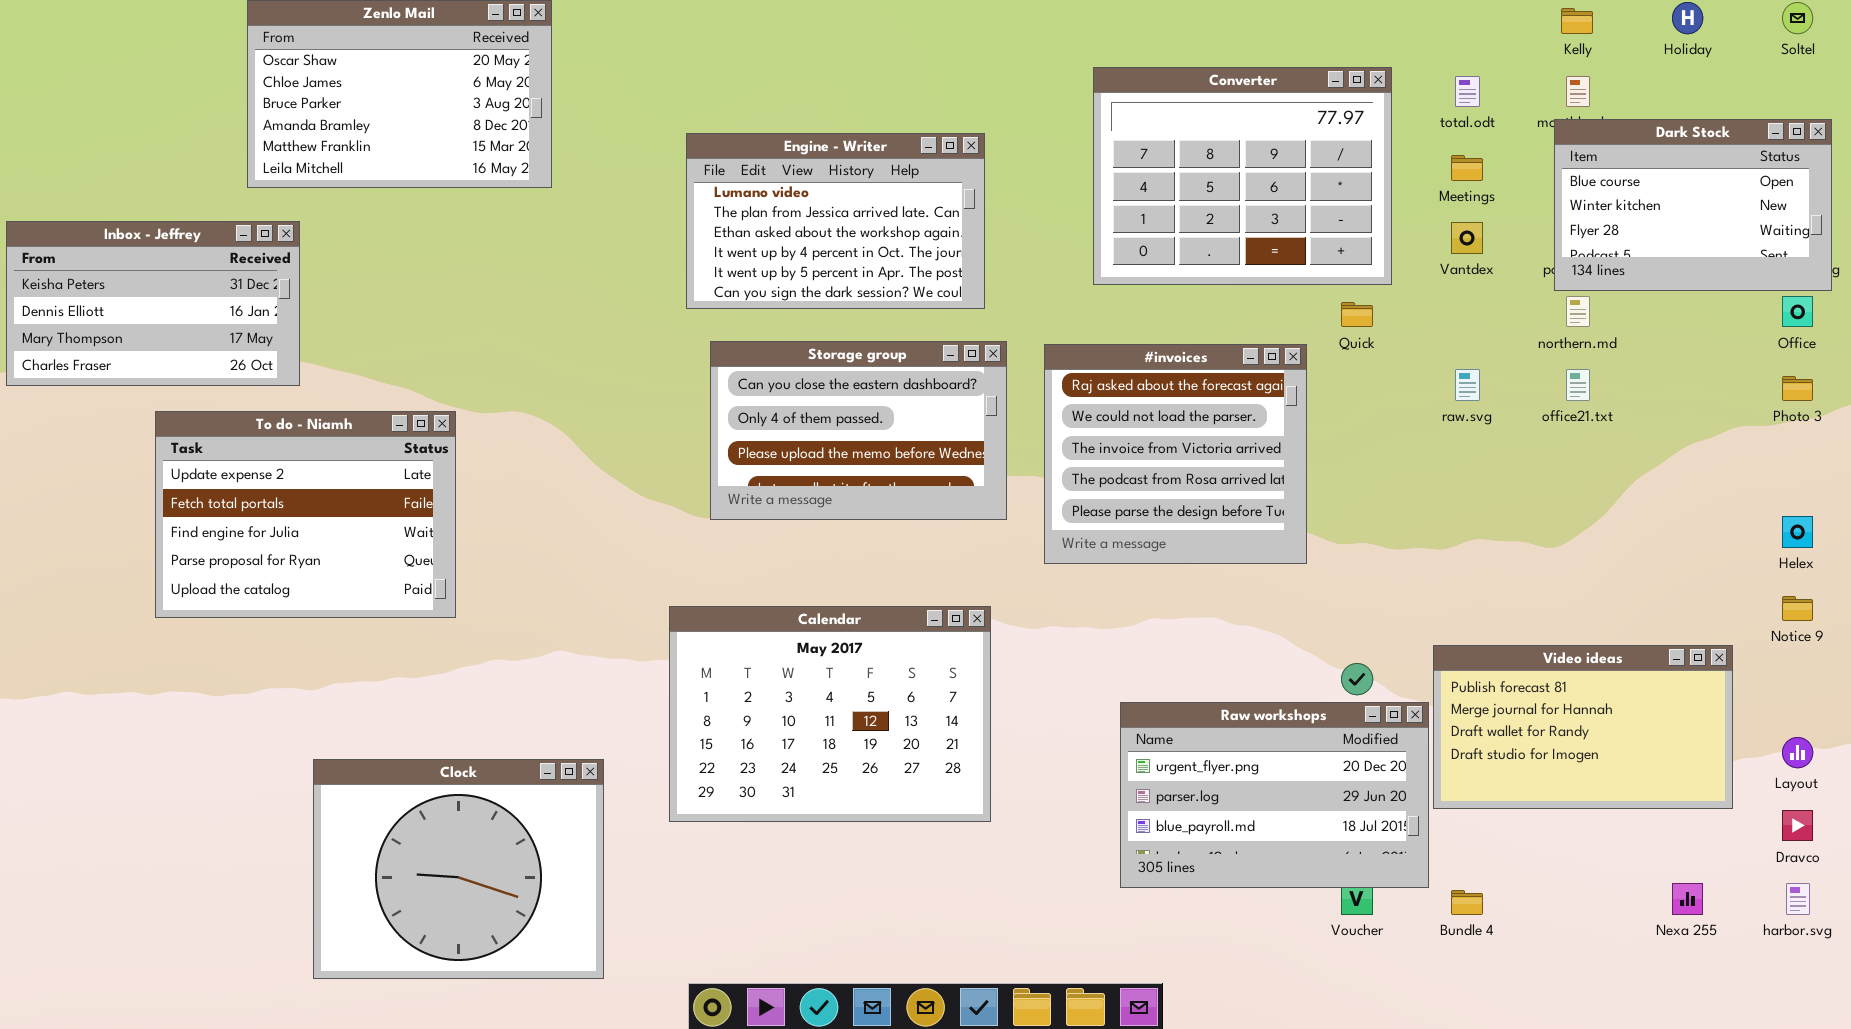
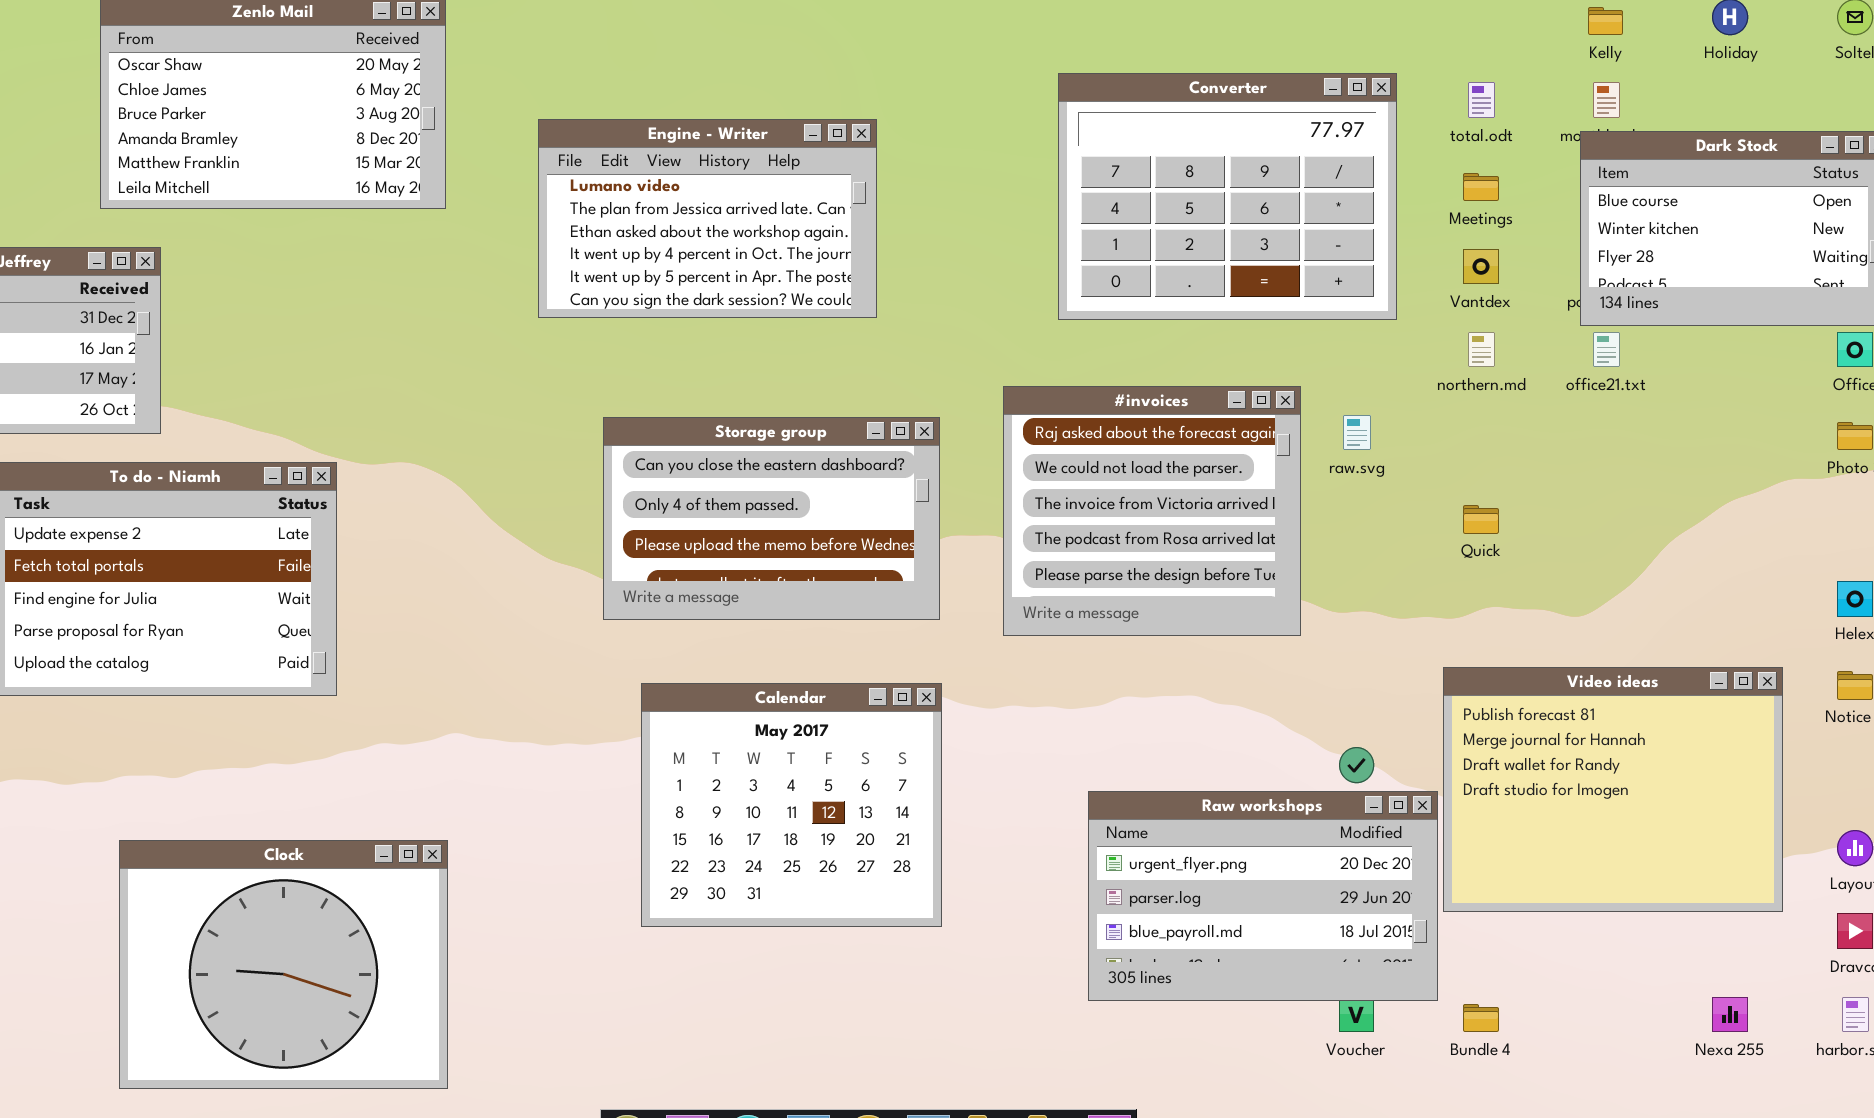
Engine - Writer: [686,133,985,309] -> [538,119,877,318], moved
northern.md: [1566,296,1590,327] -> [1468,332,1495,367], moved
Quick: [1341,302,1373,327] -> [1463,505,1499,534], moved
Storage group: [710,341,1007,520] -> [603,417,940,620], moved
raw.svg: [1455,369,1480,401] -> [1343,415,1371,450], moved
office21.txt: [1566,369,1590,401] -> [1593,332,1620,367], moved
Calendar: [669,606,991,822] -> [641,683,942,927], resized
Video ideas: [1433,645,1733,809] -> [1443,667,1783,912], resized
Clock: [313,759,604,979] -> [119,840,448,1089], moved

